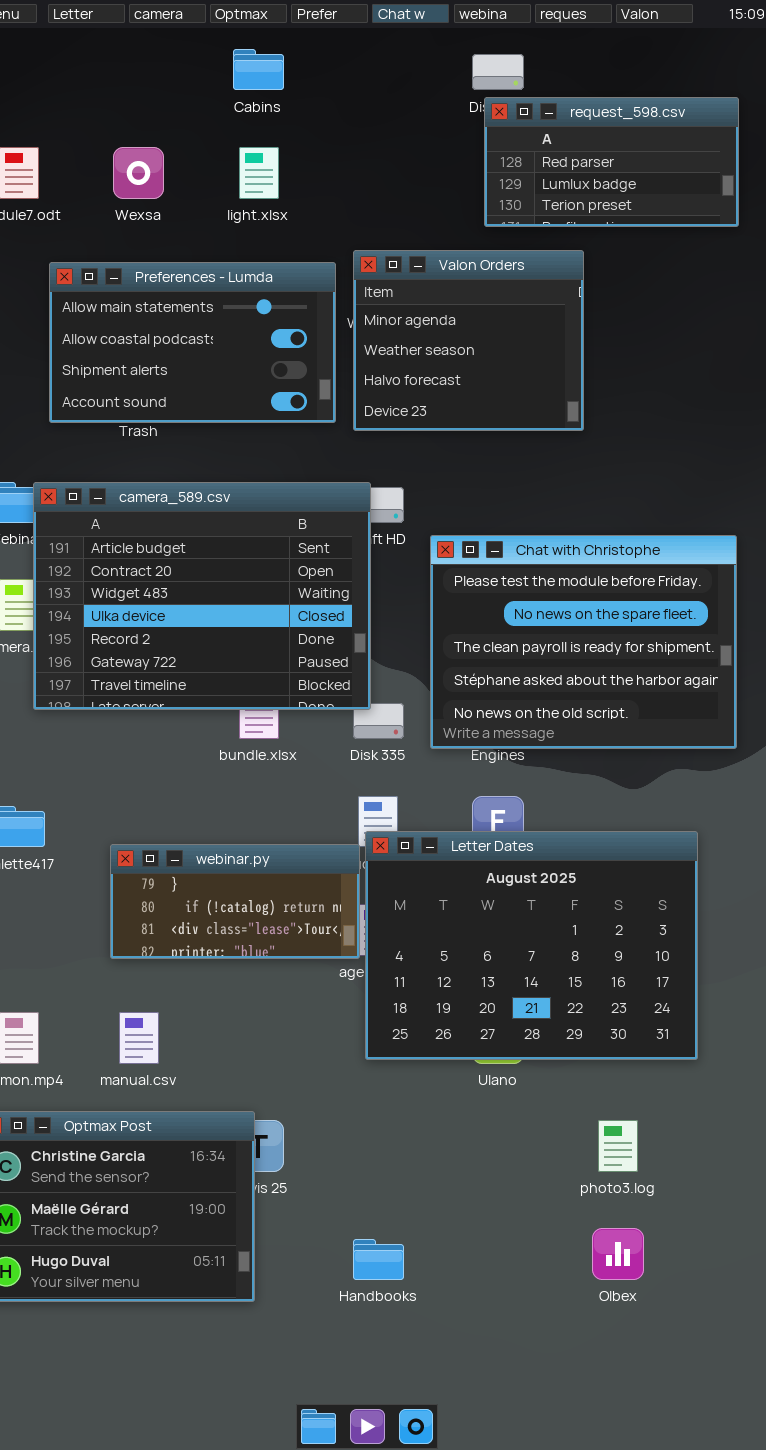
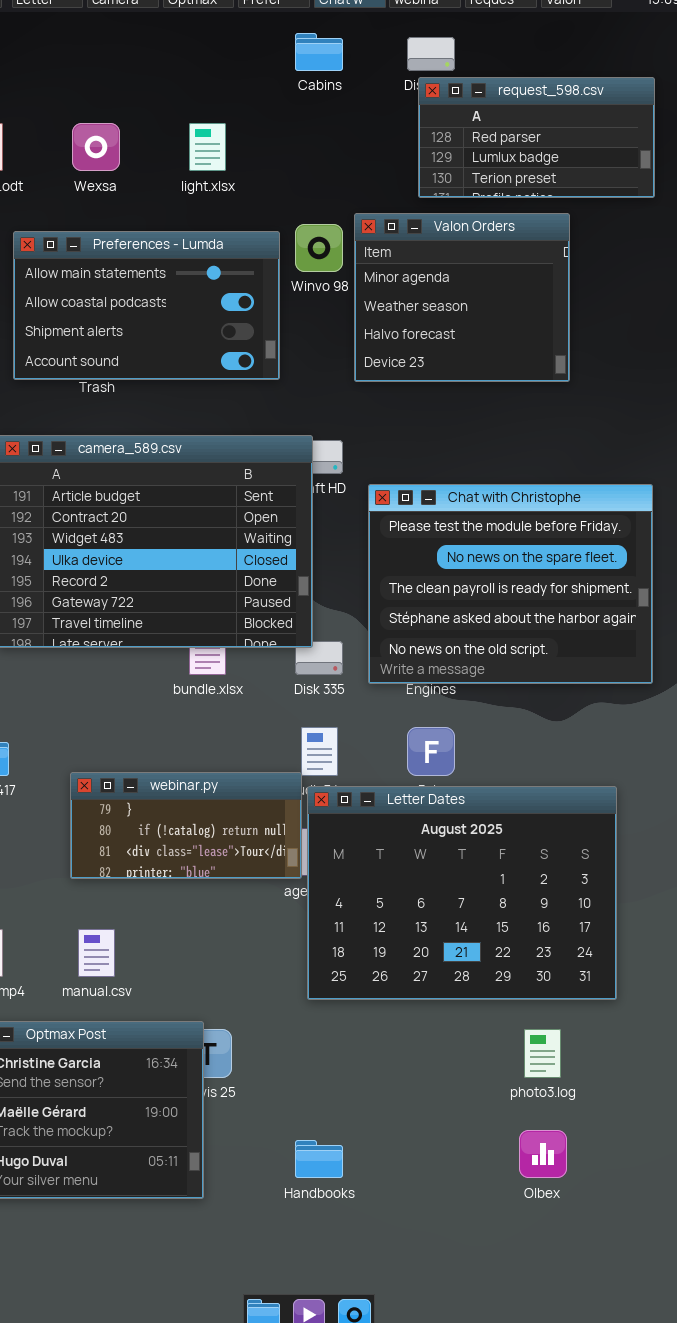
Cabins: [233,49,284,90] -> [295,33,343,71], moved
Valon Orders: [353,250,584,431] -> [354,213,570,382], moved
Letter Dates: [365,831,698,1060] -> [307,786,617,1000], moved

